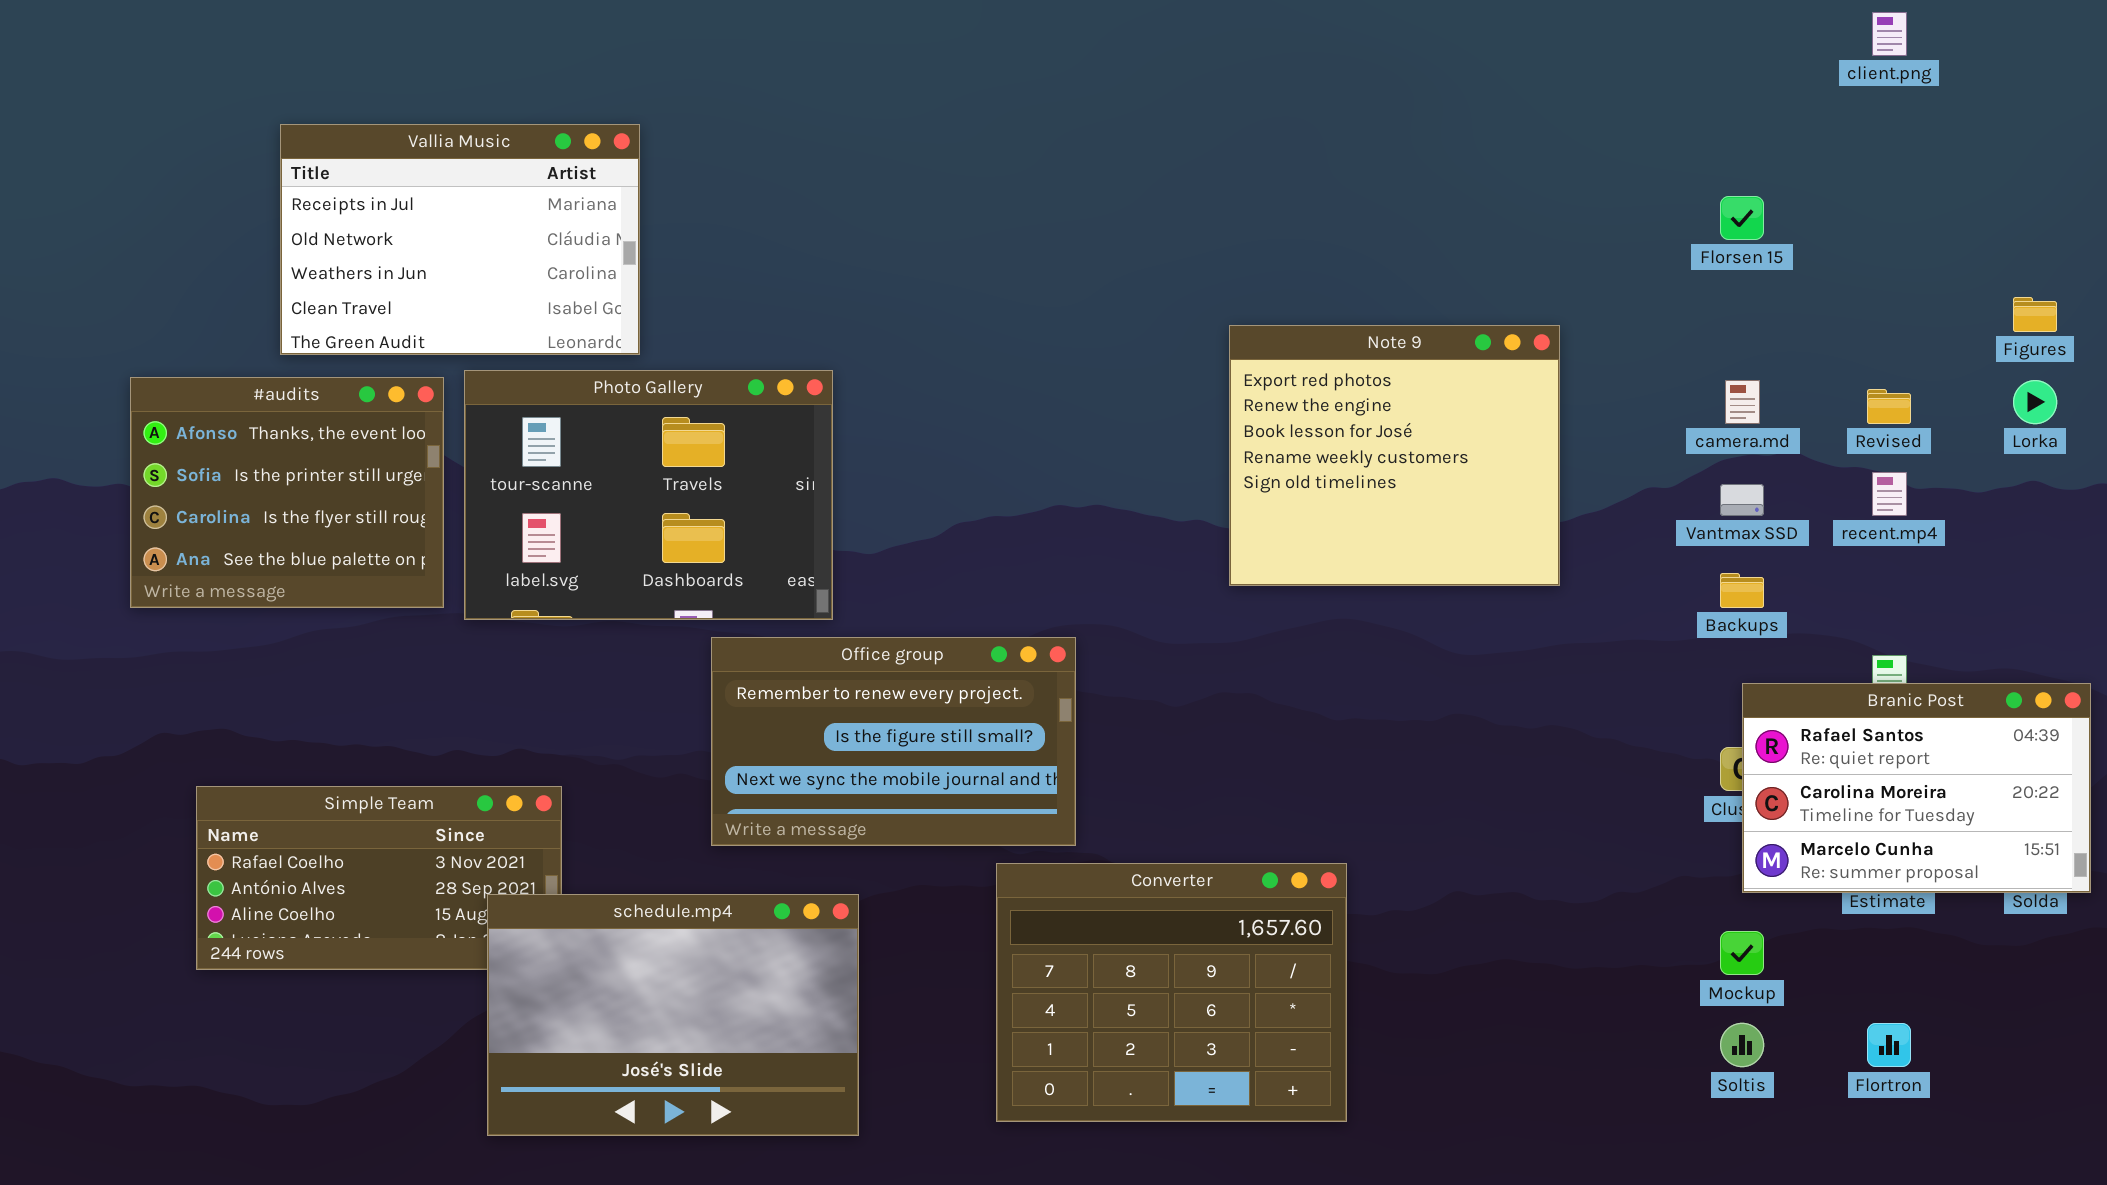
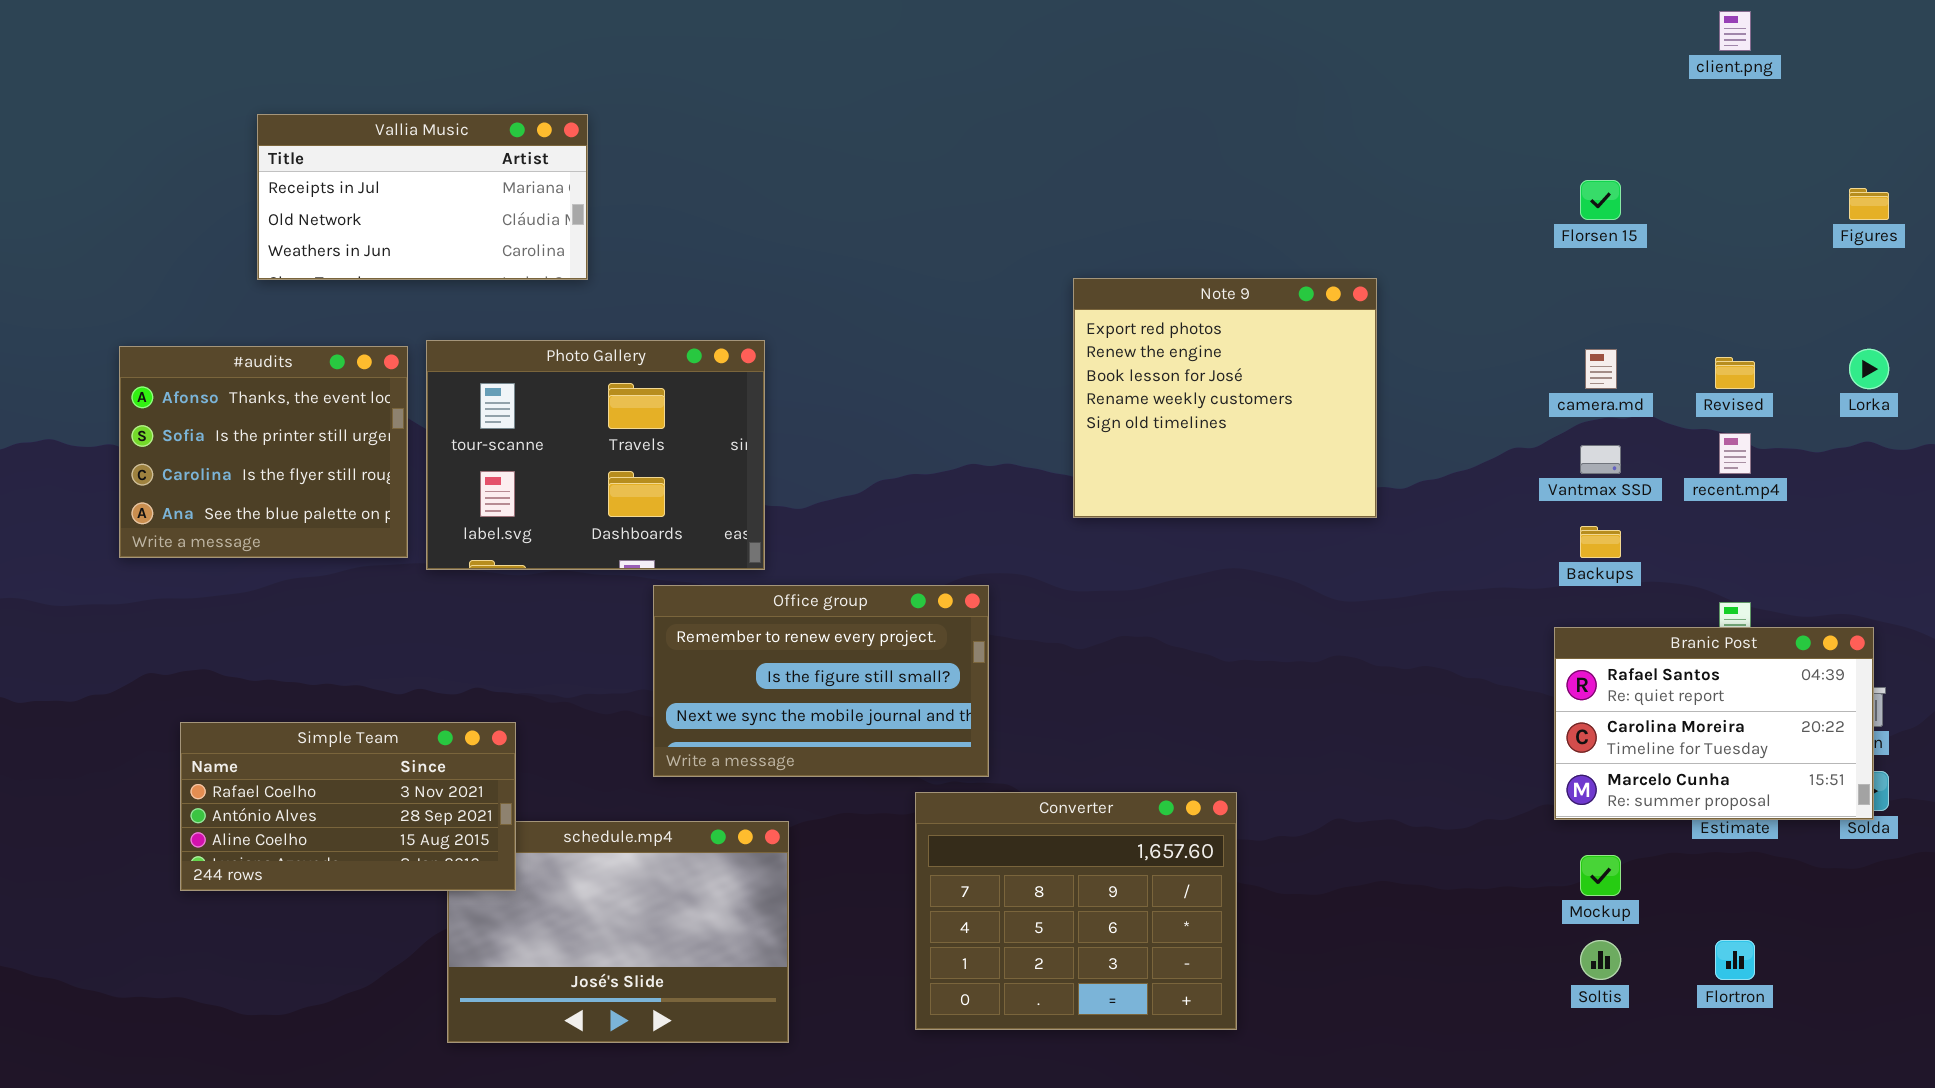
Vallia Music: [280,124,640,355] -> [257,114,588,280], resized
Figures: [2013,297,2057,332] -> [1849,188,1889,220], moved
Note 9: [1229,325,1560,586] -> [1073,278,1377,518], moved
Branic Post: [1742,683,2091,893] -> [1554,627,1874,820], moved
Simple Team: [196,786,562,970] -> [180,722,516,891], raised

